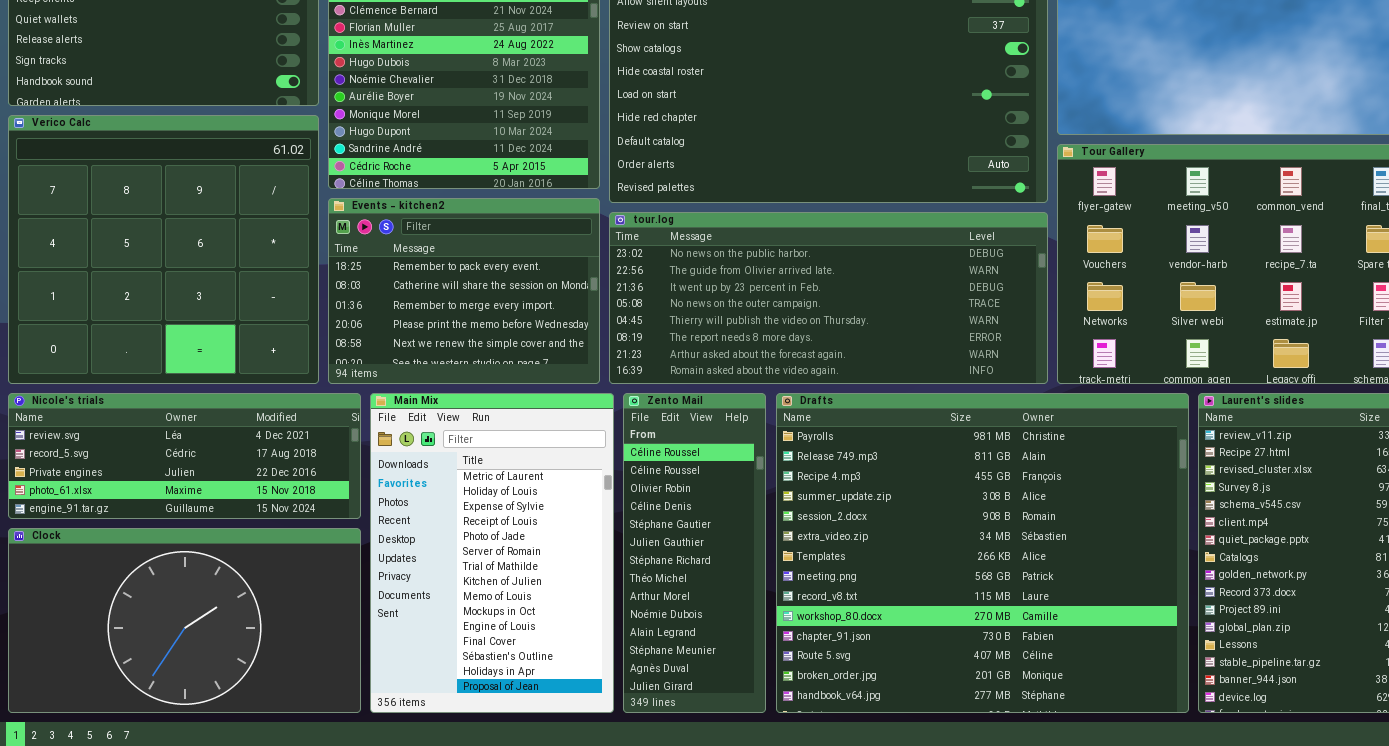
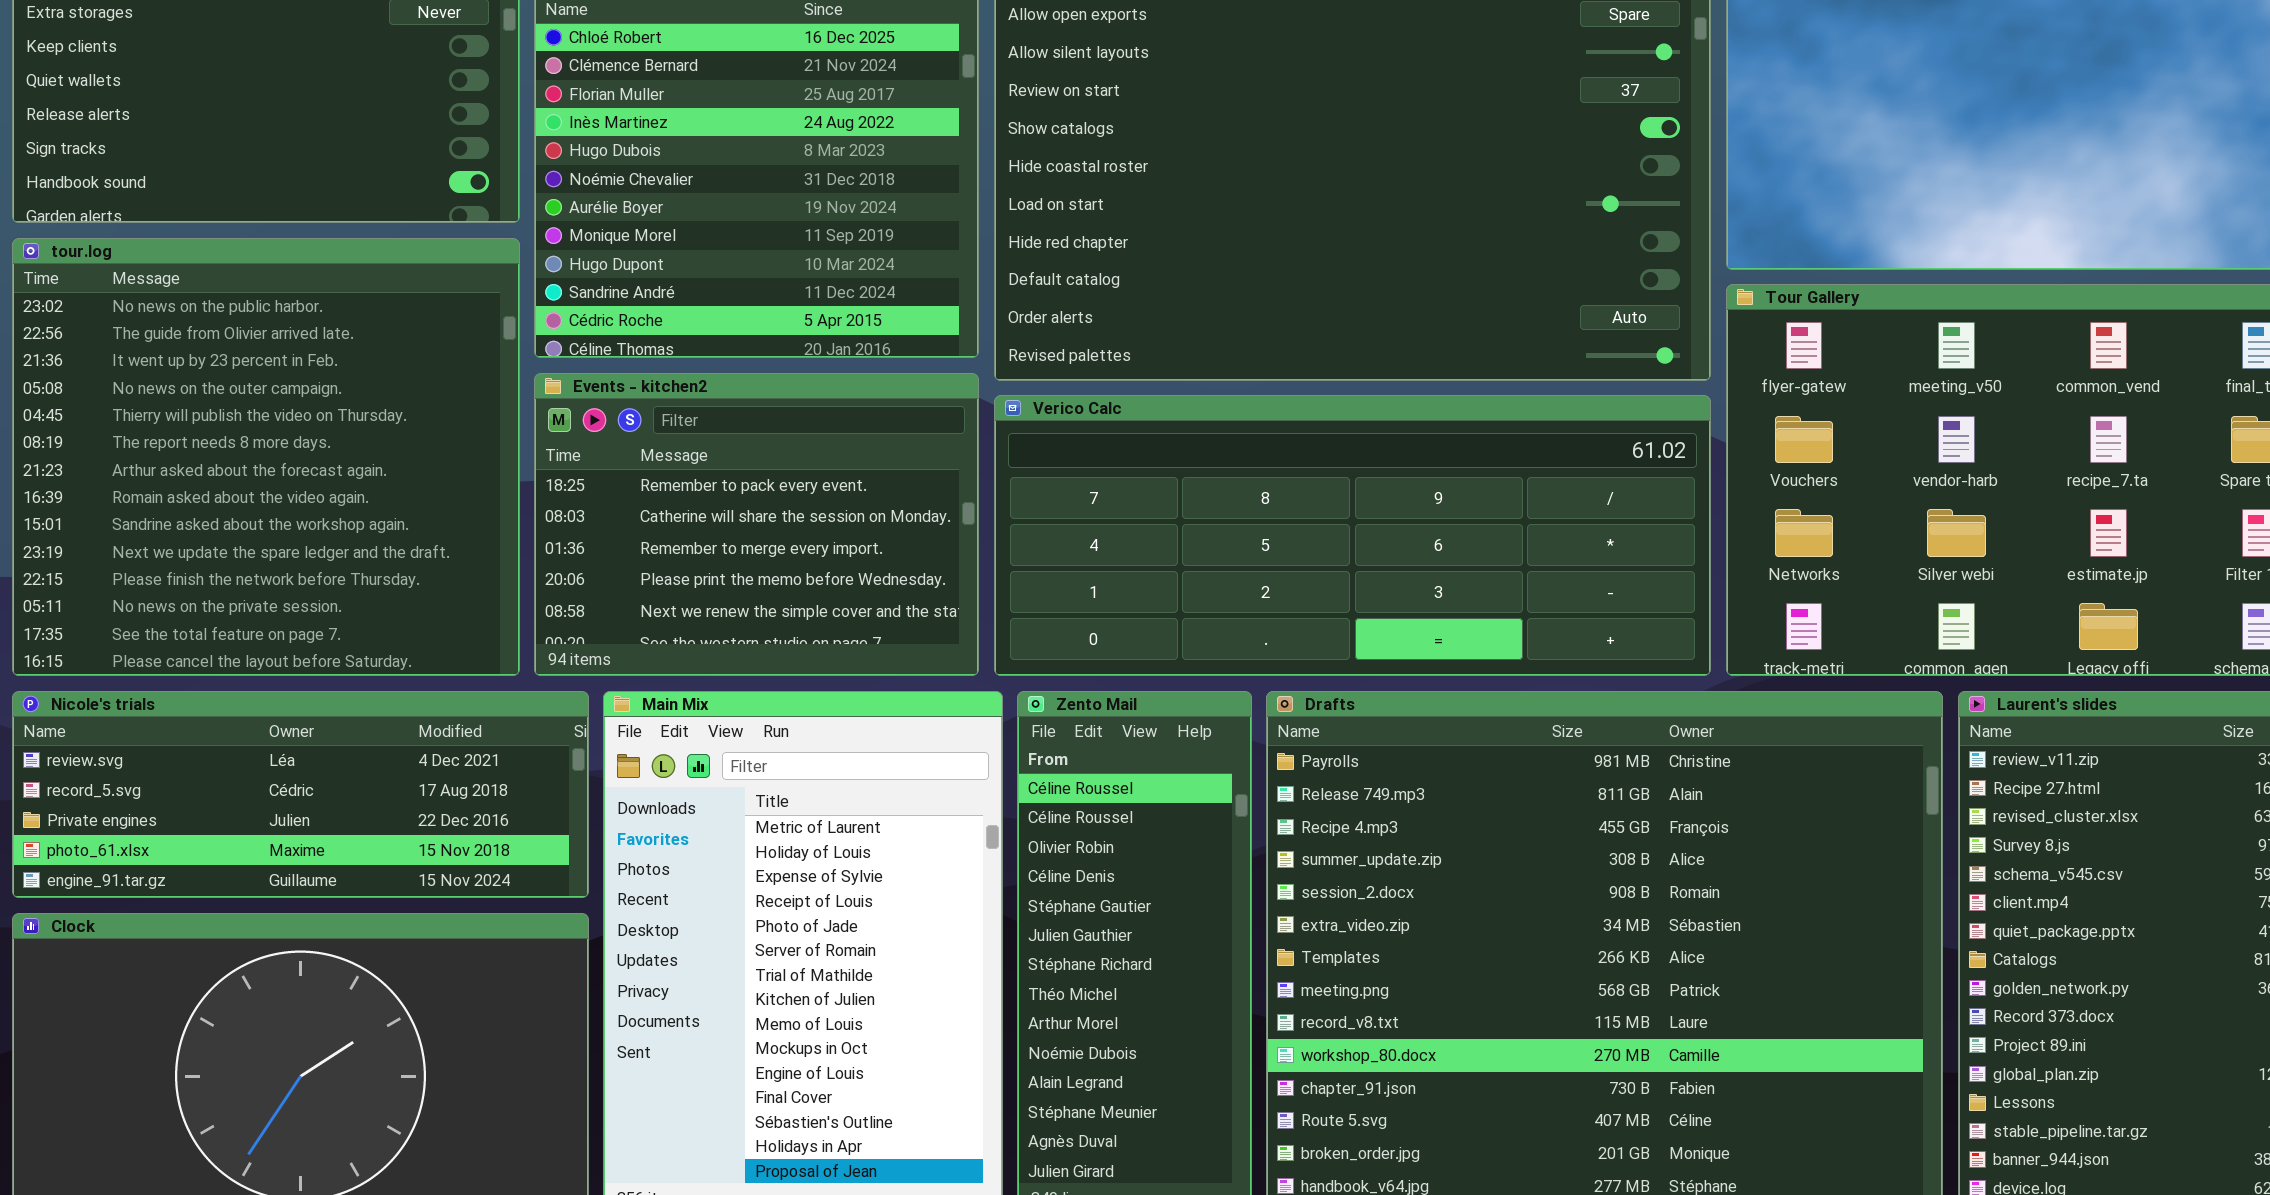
Verico Calc: [8,115,319,384] -> [994,395,1711,676], moved, resized
tour.log: [609,212,1048,384] -> [12,238,520,676], moved, resized

